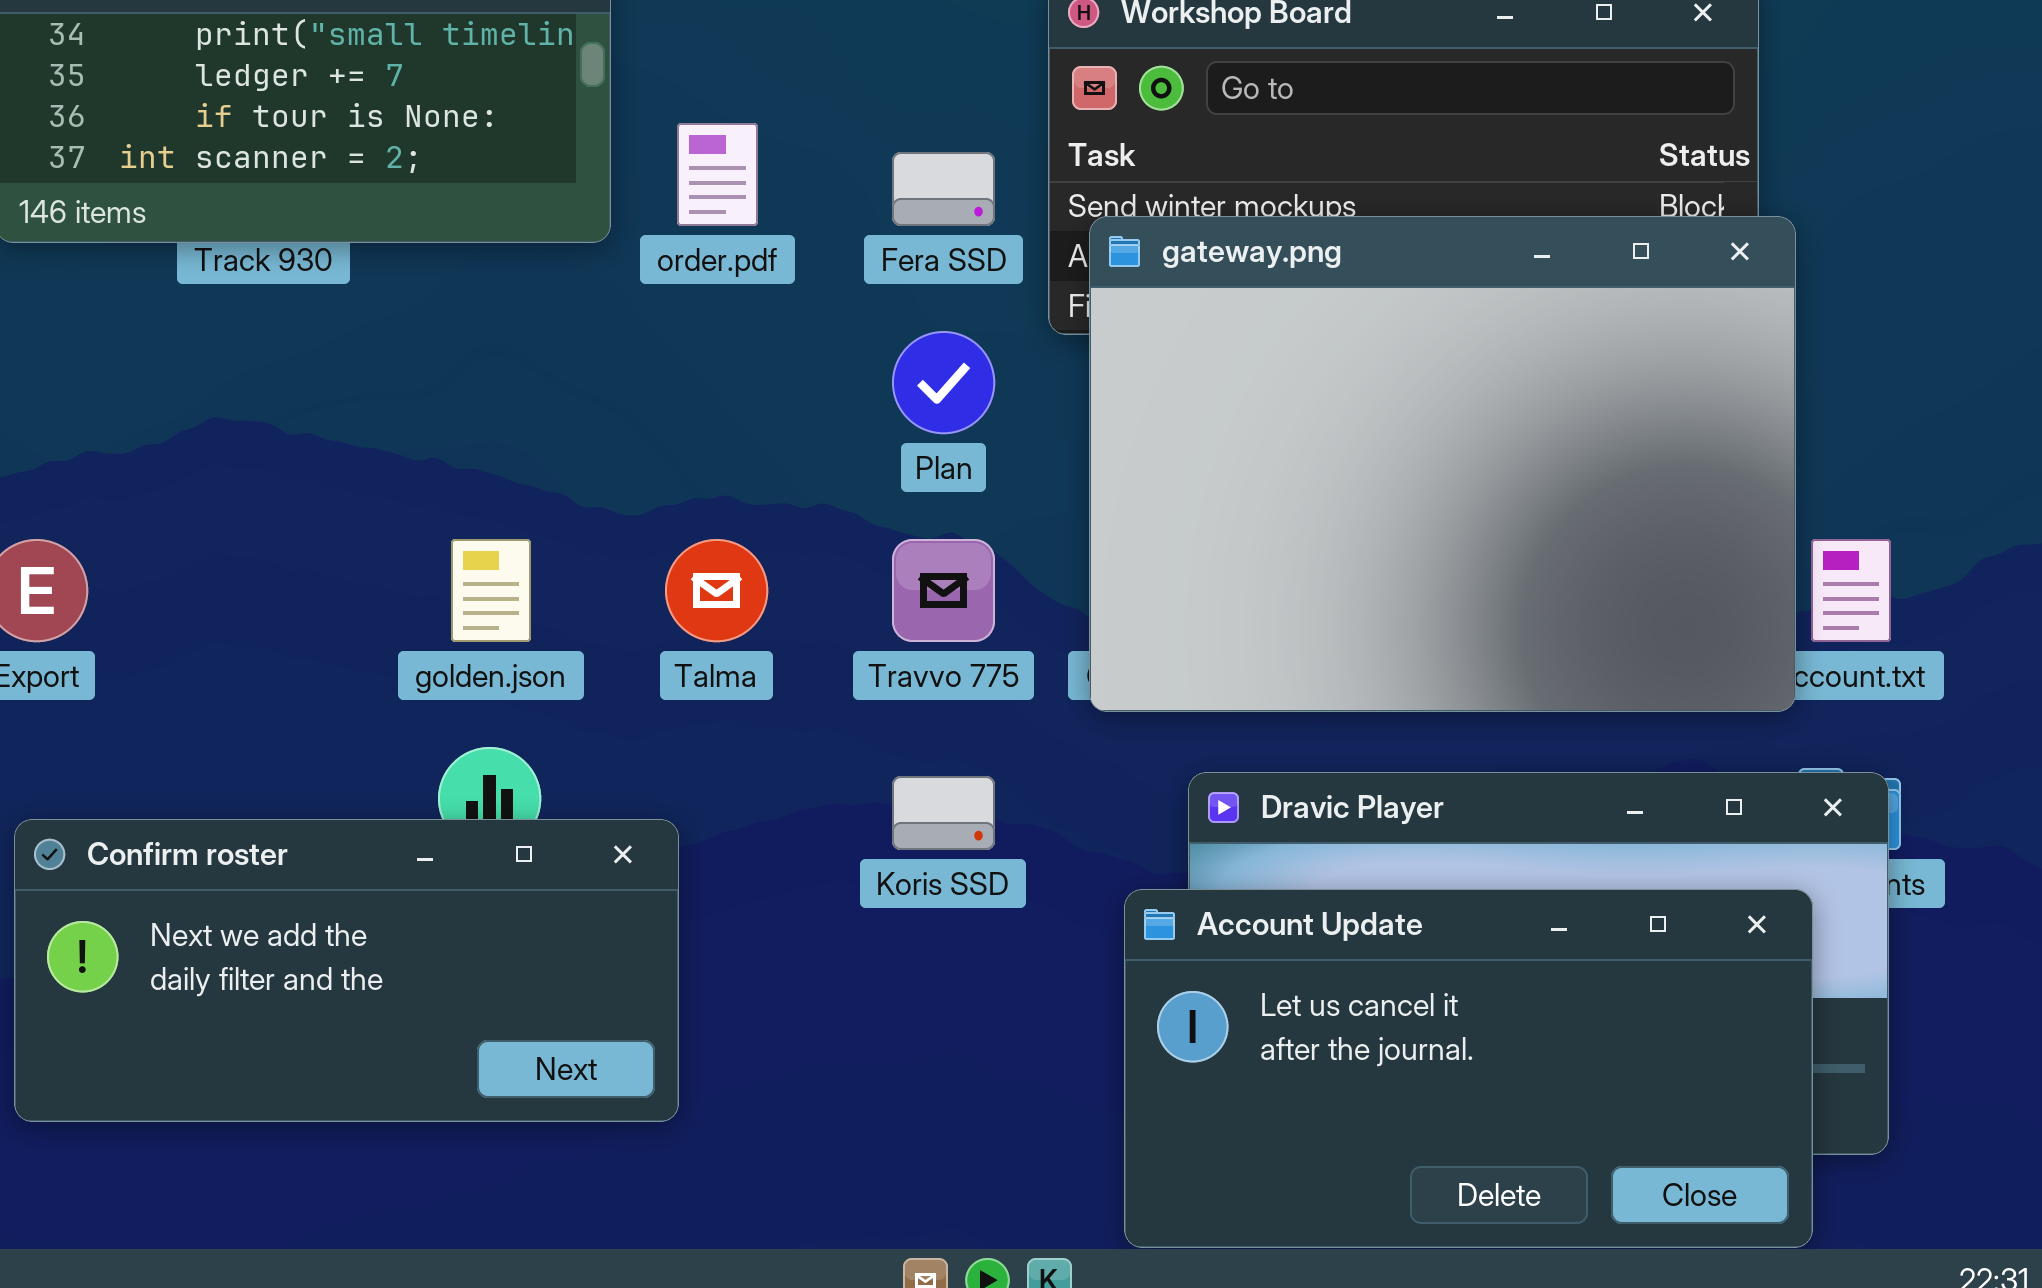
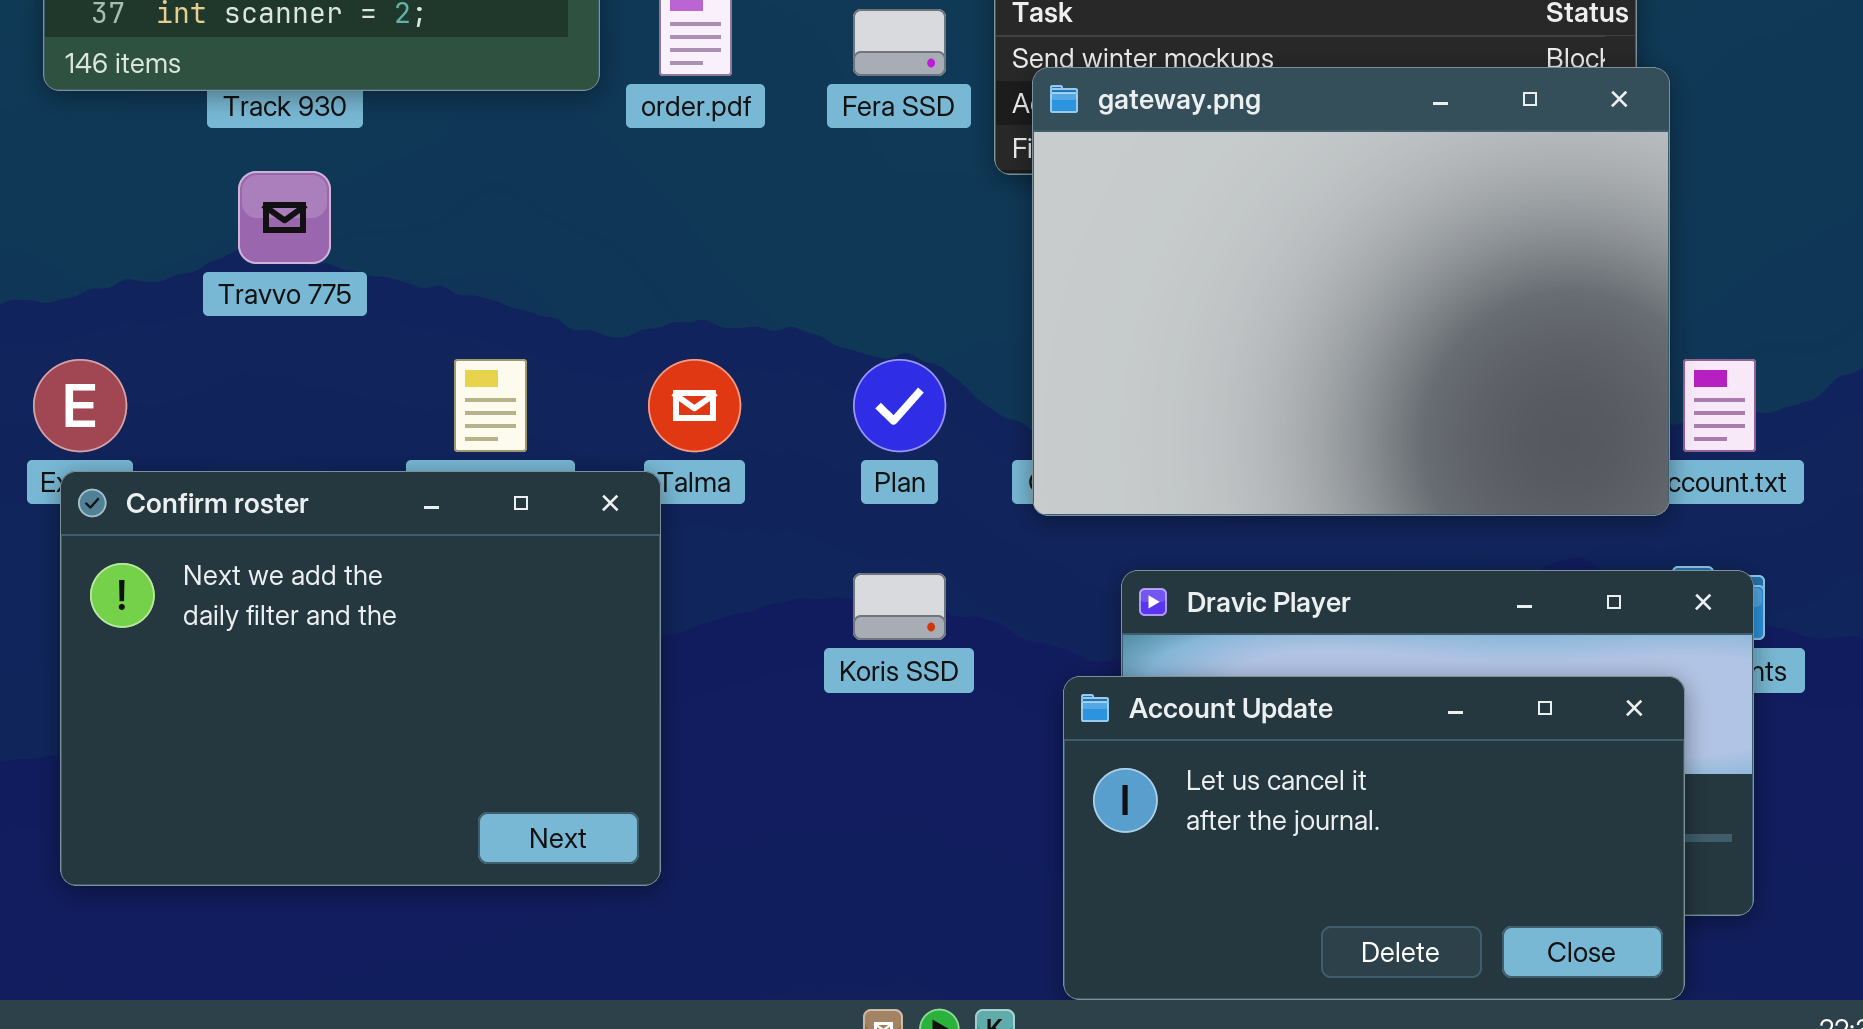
Plan: [892,331,995,434] -> [853,359,946,452], moved
Travvo 775: [892,539,995,642] -> [238,171,331,264], moved
Confirm roster: [14,819,679,1122] -> [60,471,661,886], resized

